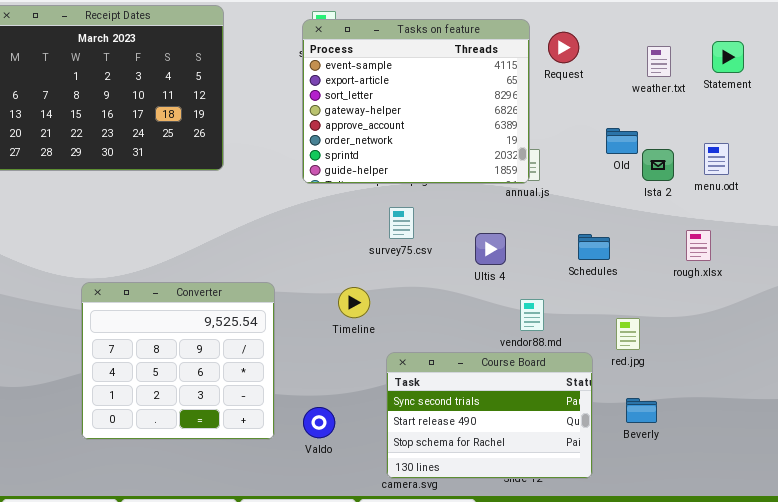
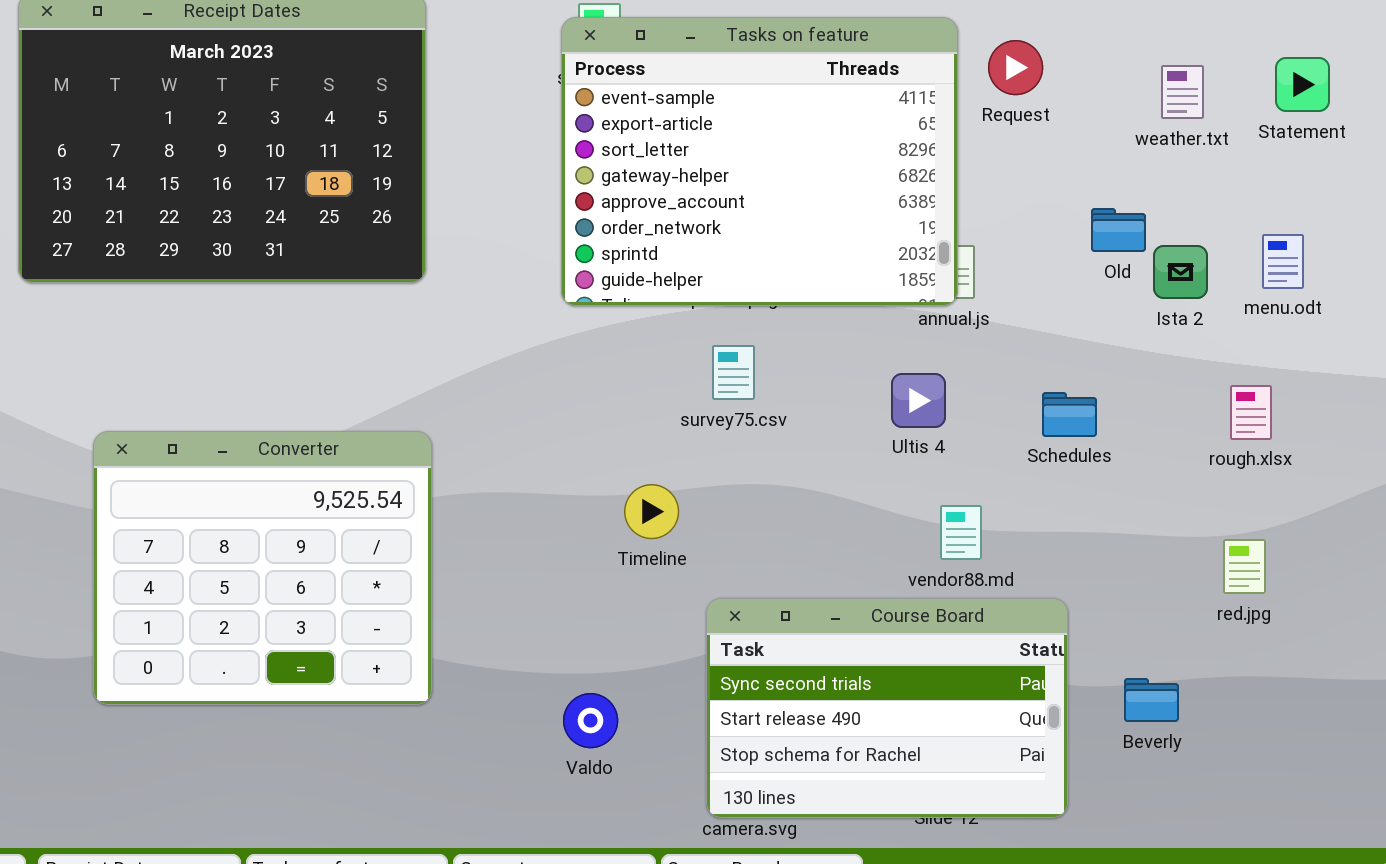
Ultis 4: [475,233,506,265] -> [891,373,946,428], moved
Converter: [81,282,275,440] -> [93,431,432,705], moved
red.jpg: [616,318,640,350] -> [1223,539,1266,594], moved

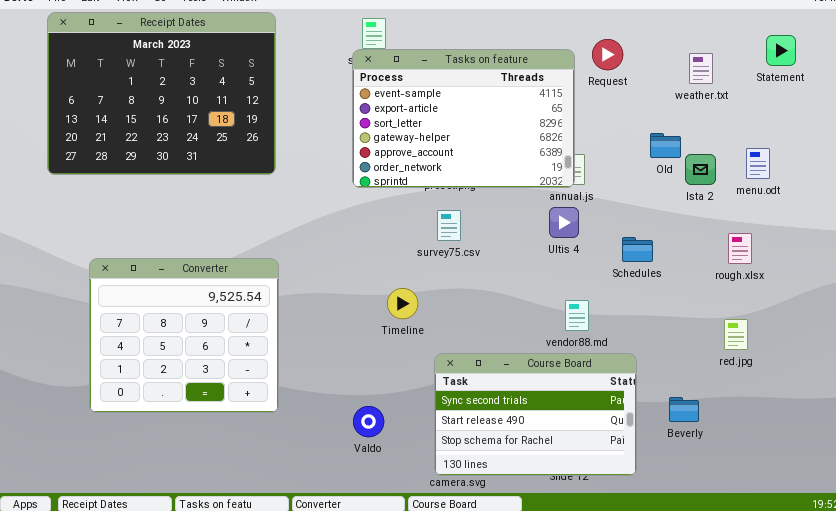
Tasks on feature: [561,17,958,306] -> [352,49,575,188], resized
Statement: [1275,57,1330,112] -> [766,35,796,66], moved
Ultis 4: [891,373,946,428] -> [549,207,579,238], moved

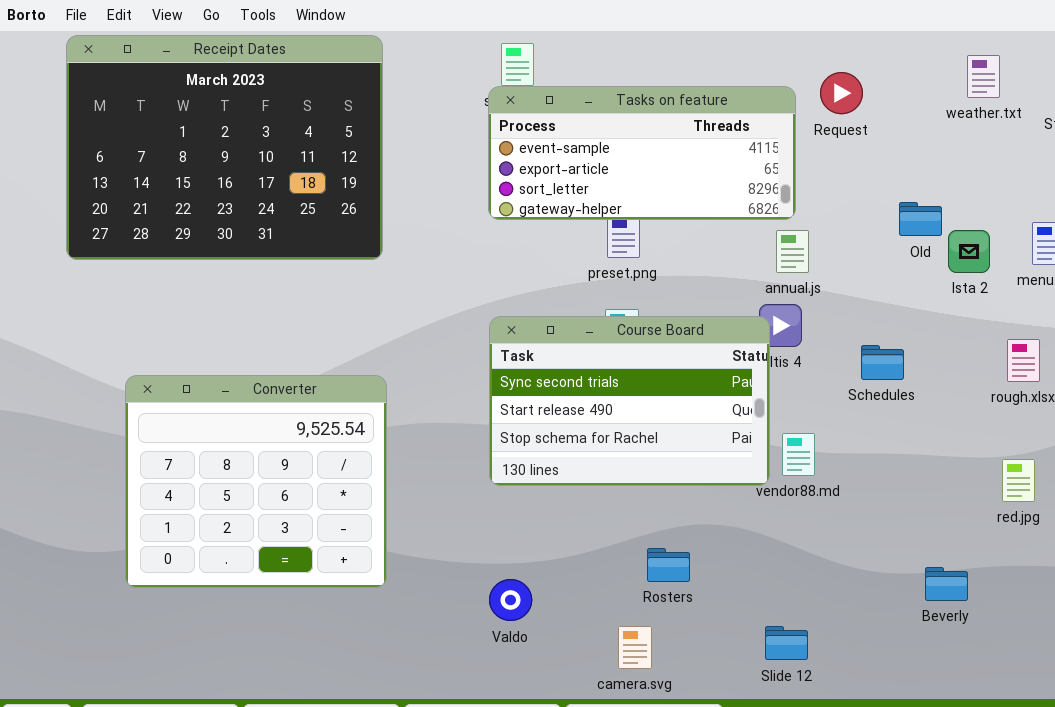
Tasks on feature: [352,49,575,188] -> [488,86,796,220], resized
weather.txt: [689,53,713,84] -> [967,55,1000,98], moved
Course Board: [434,353,637,476] -> [489,316,770,486], moved

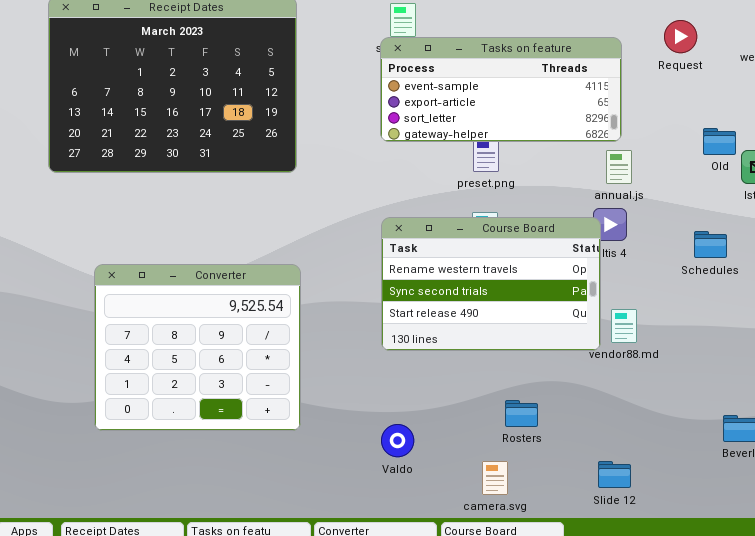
Request: [820,72,863,114] -> [664,20,697,53], moved
Course Board: [489,316,770,486] -> [381,217,601,351], scrolled up 1 row
Schedules: [861,345,904,380] -> [694,231,727,258], moved

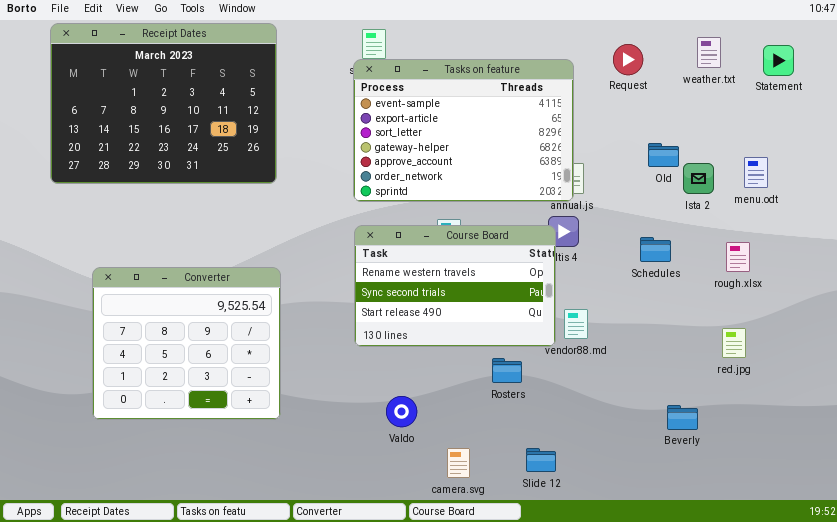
Tasks on feature: [380,37,622,142] -> [353,59,574,202], resized
Rosters: [505,400,538,427] -> [492,358,522,383], moved
Valdo: [381,424,414,457] -> [386,396,417,427], moved
Slide 12: [598,461,631,488] -> [526,448,556,472], moved

